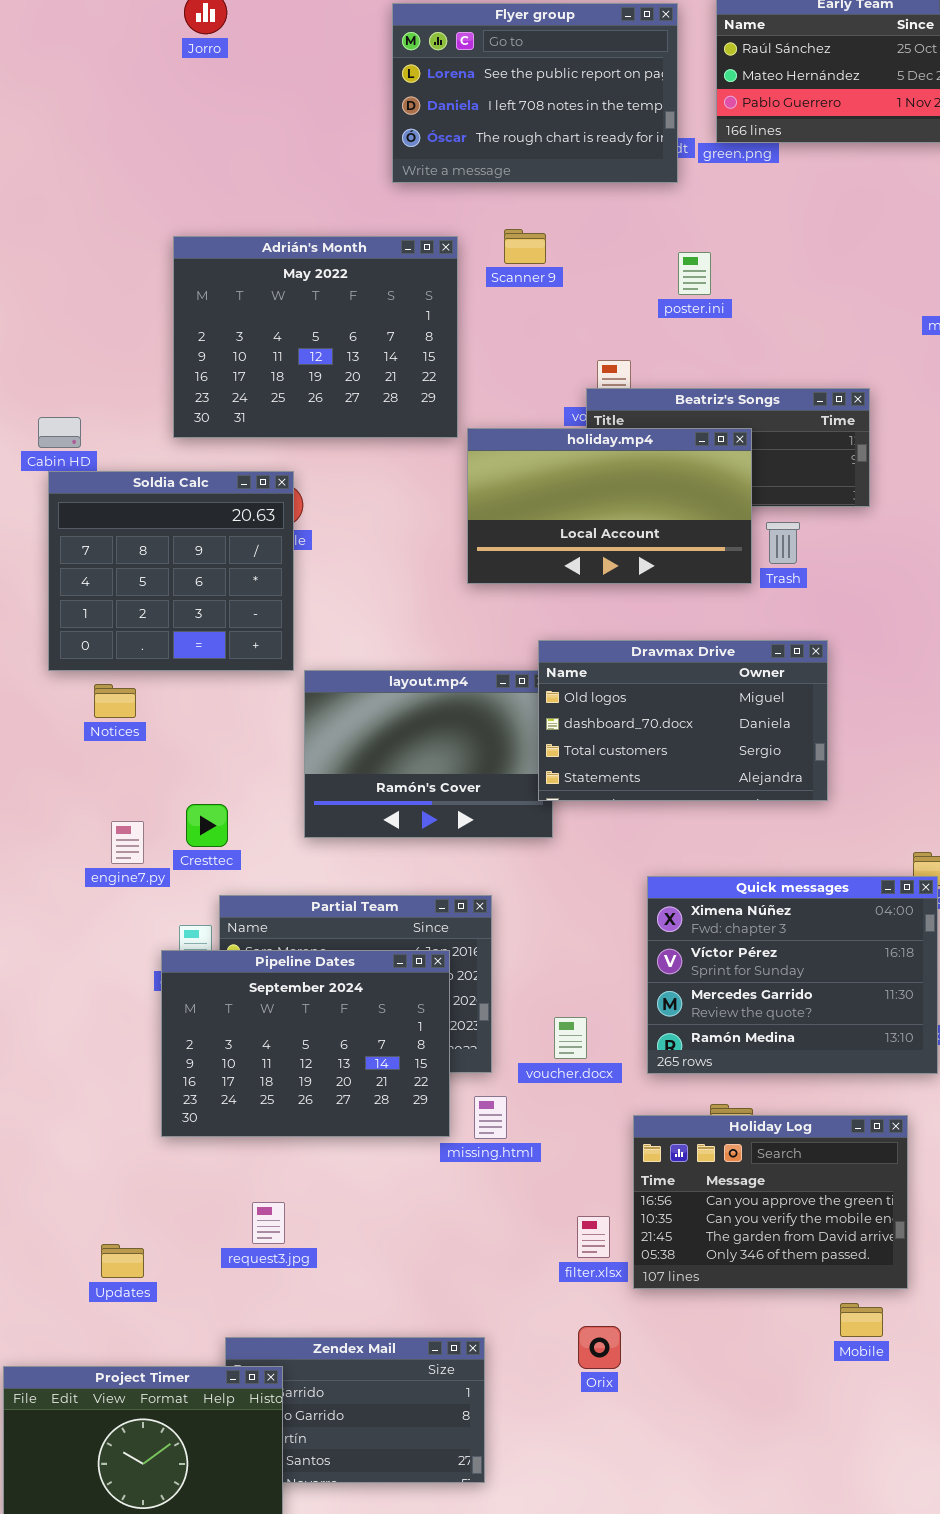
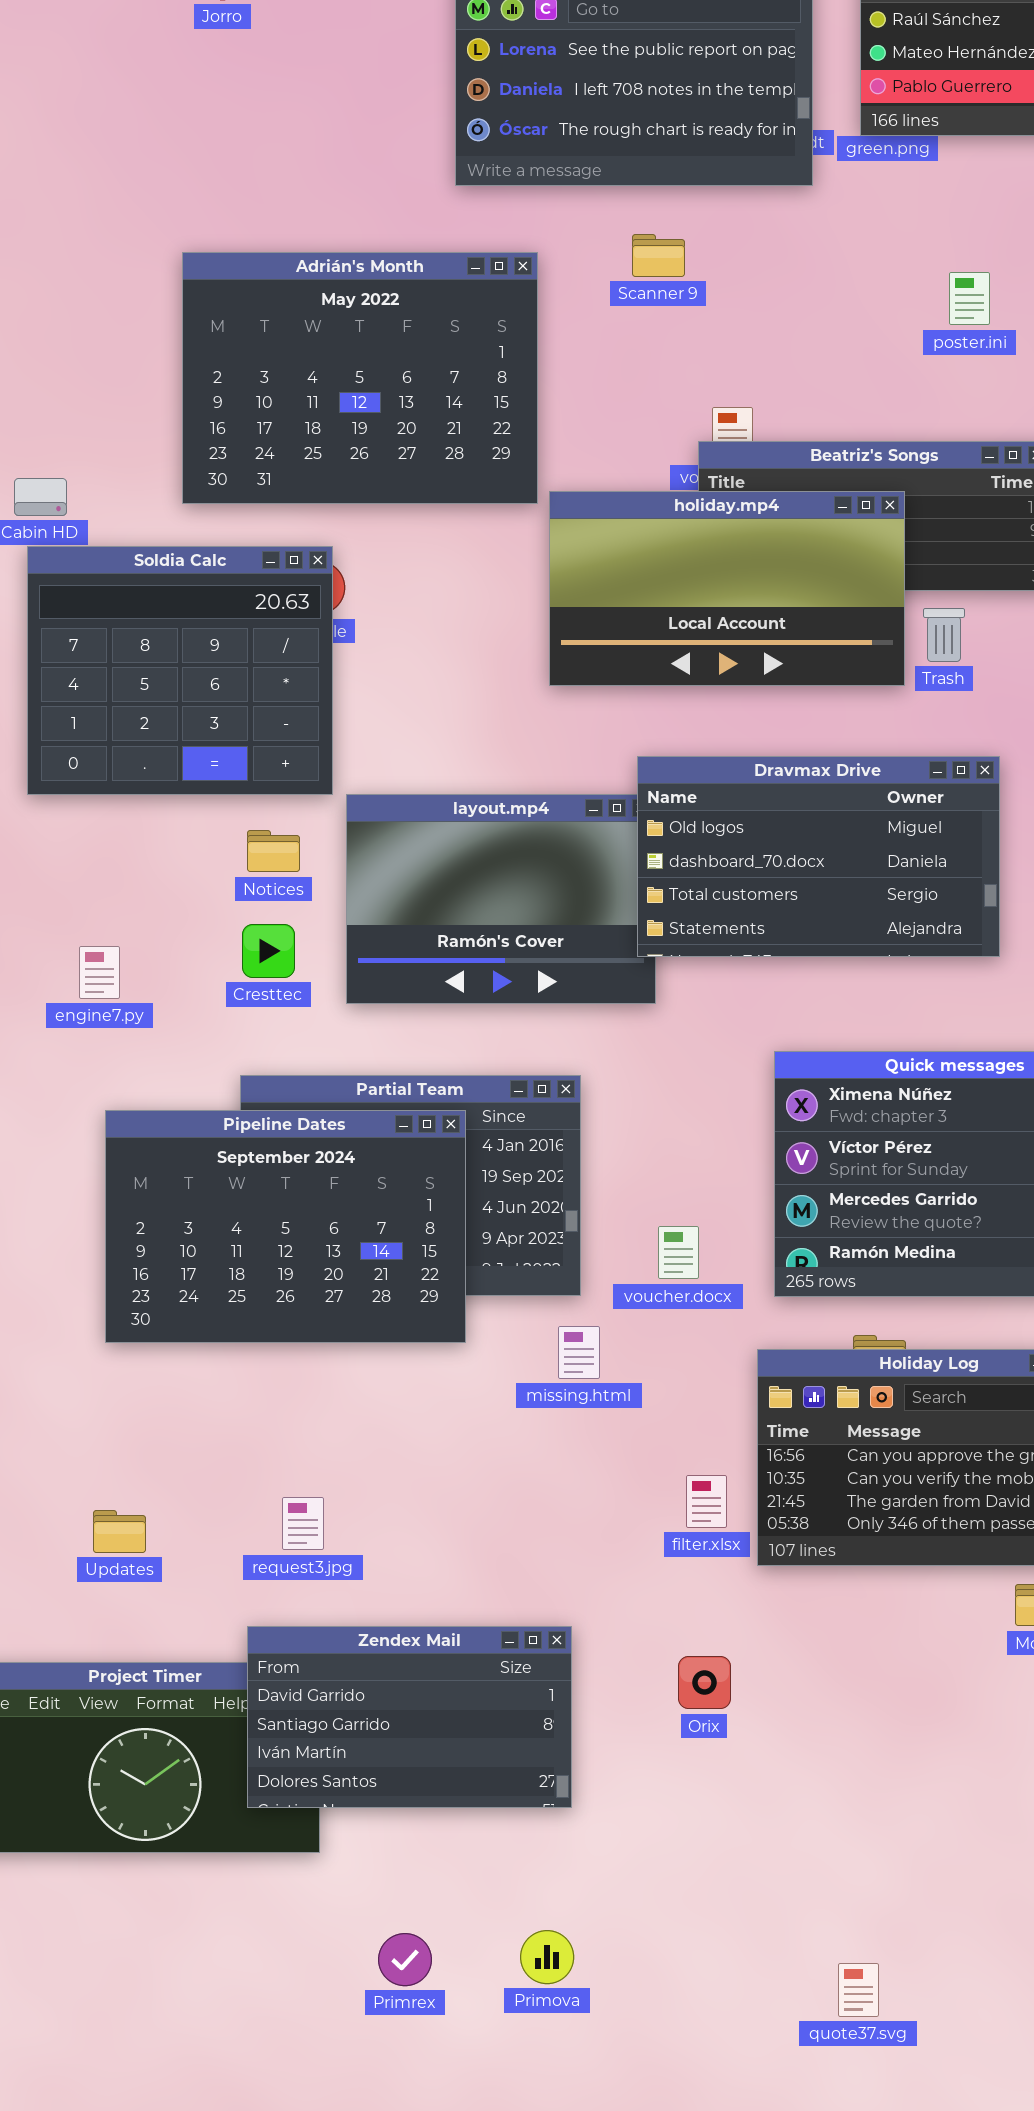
Scanner 9: [504,229,546,264] -> [632,234,685,277], moved
poster.ini: [678,252,711,295] -> [949,272,990,325], moved
Notices: [94,684,136,718] -> [247,830,300,872], moved
Cresttec: [186,804,228,847] -> [242,924,295,978], moved
engine7.py: [111,821,144,864] -> [79,946,120,999], moved
Pipeline Dates: [161,950,450,1137] -> [105,1110,466,1343], moved
request3.jpg: [252,1202,285,1244] -> [282,1497,324,1550], moved
Orix: [578,1326,621,1369] -> [678,1656,731,1709], moved
Zendex Mail: [225,1337,485,1483] -> [247,1626,572,1808], raised

